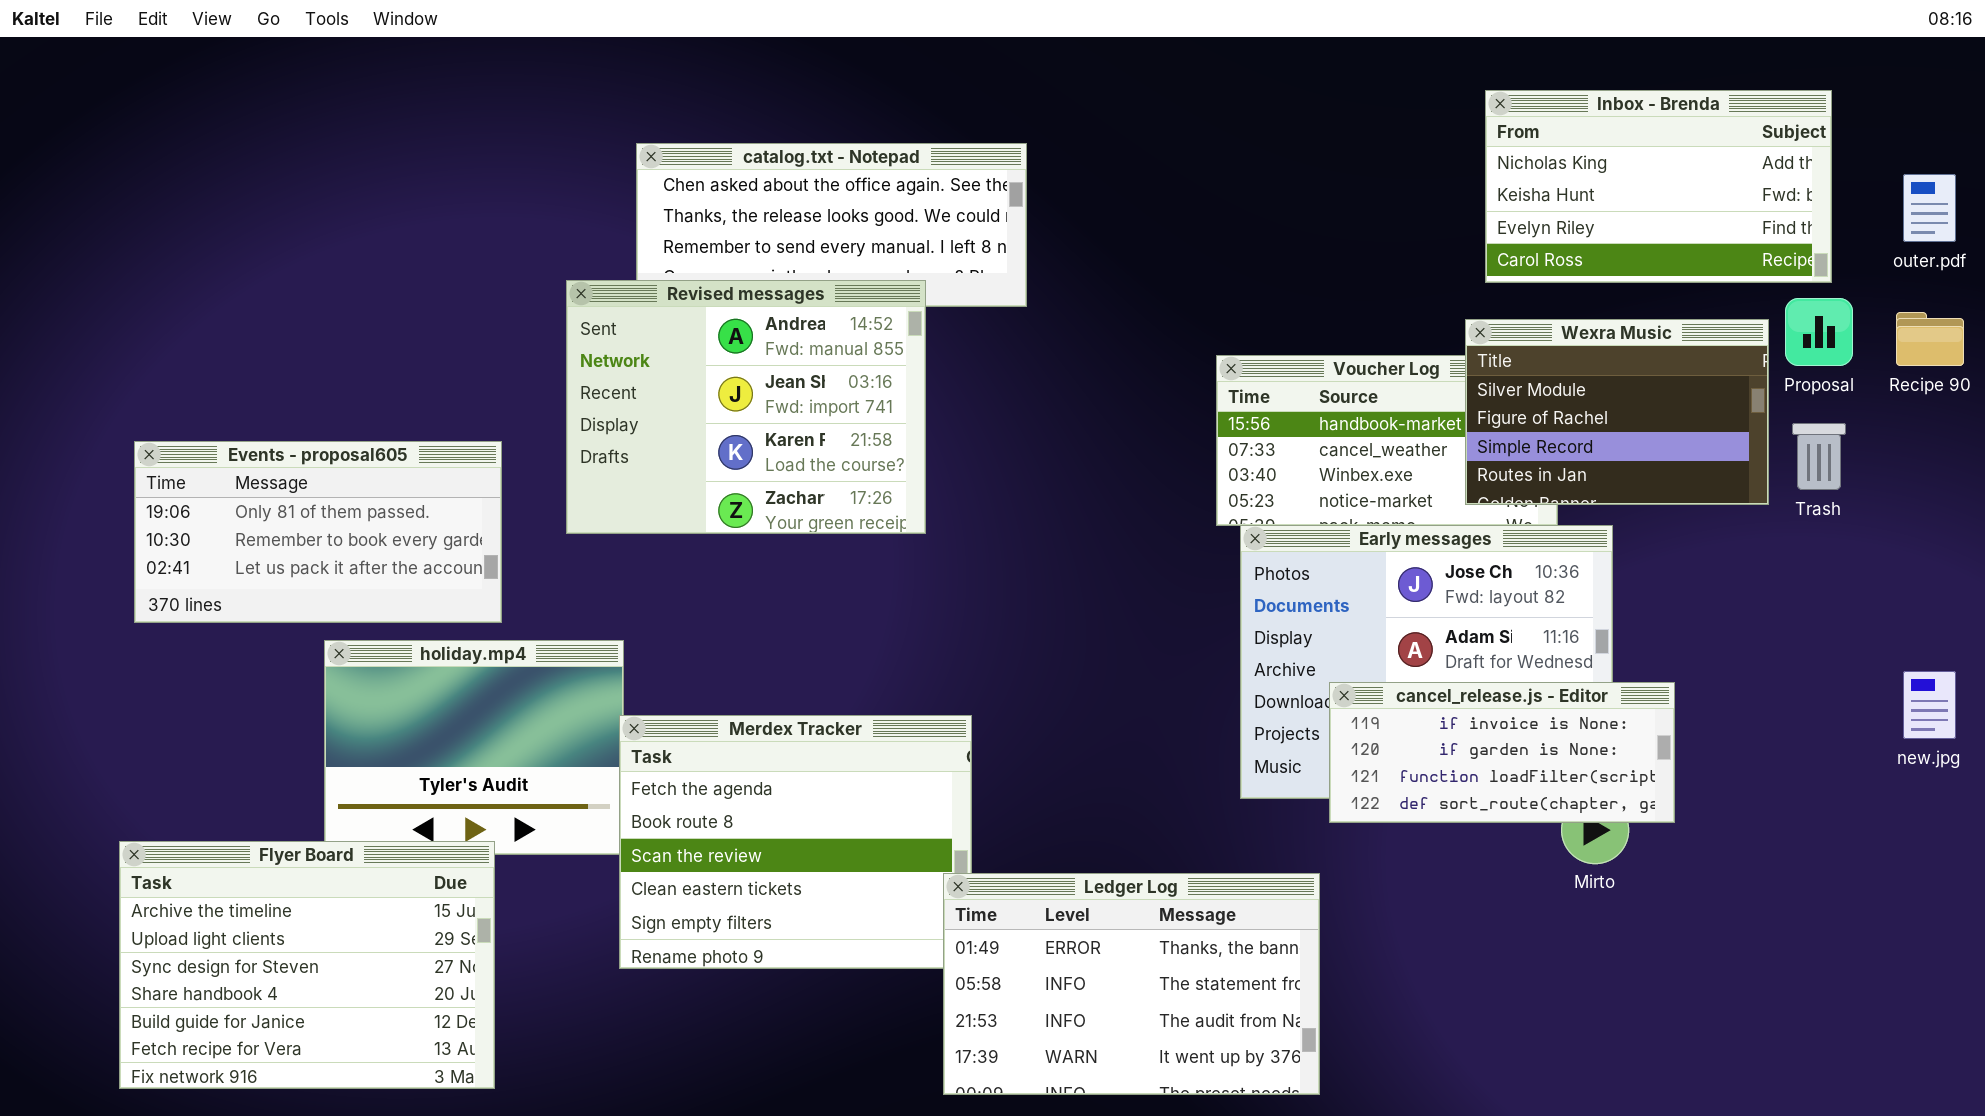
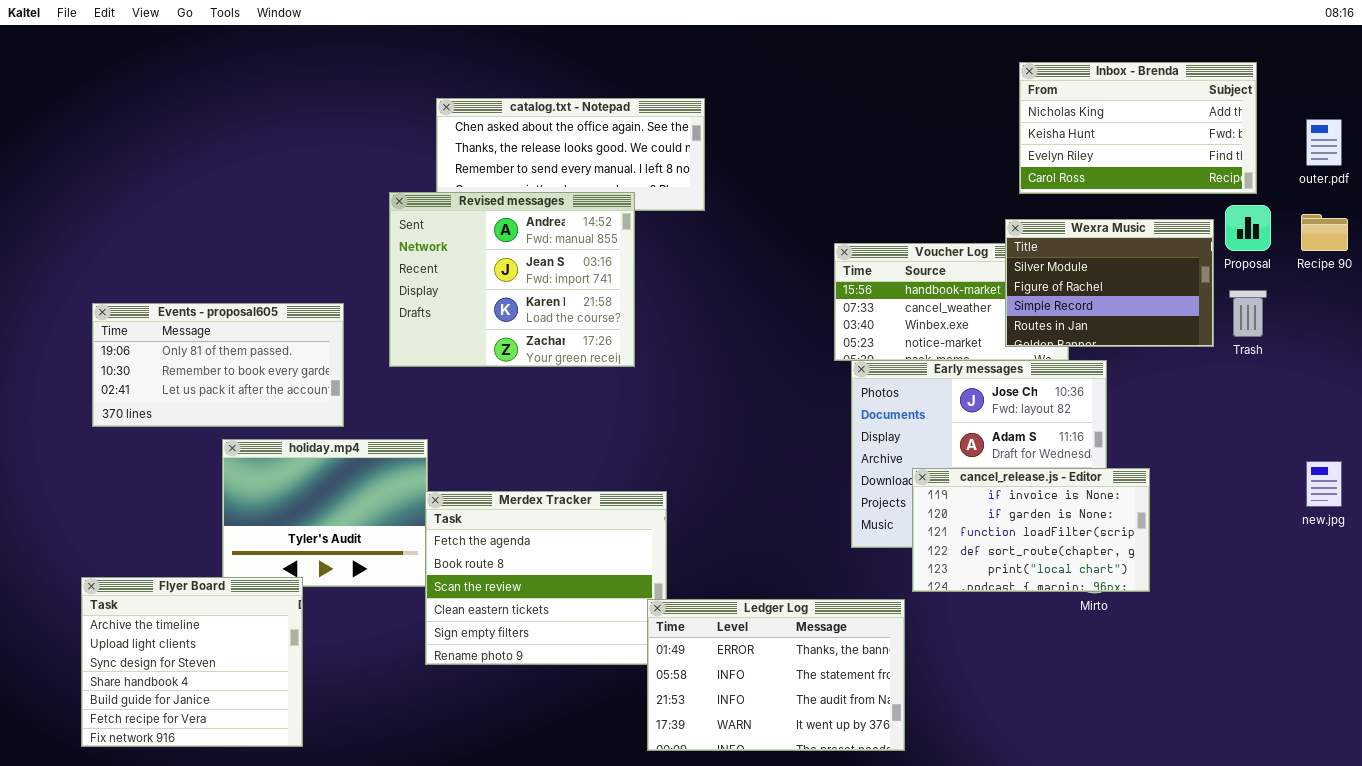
cancel_release.js - Editor: [1329,682,1675,823] -> [912,468,1150,592], resized
Flyer Board: [119,841,495,1089] -> [81,577,303,747], resized

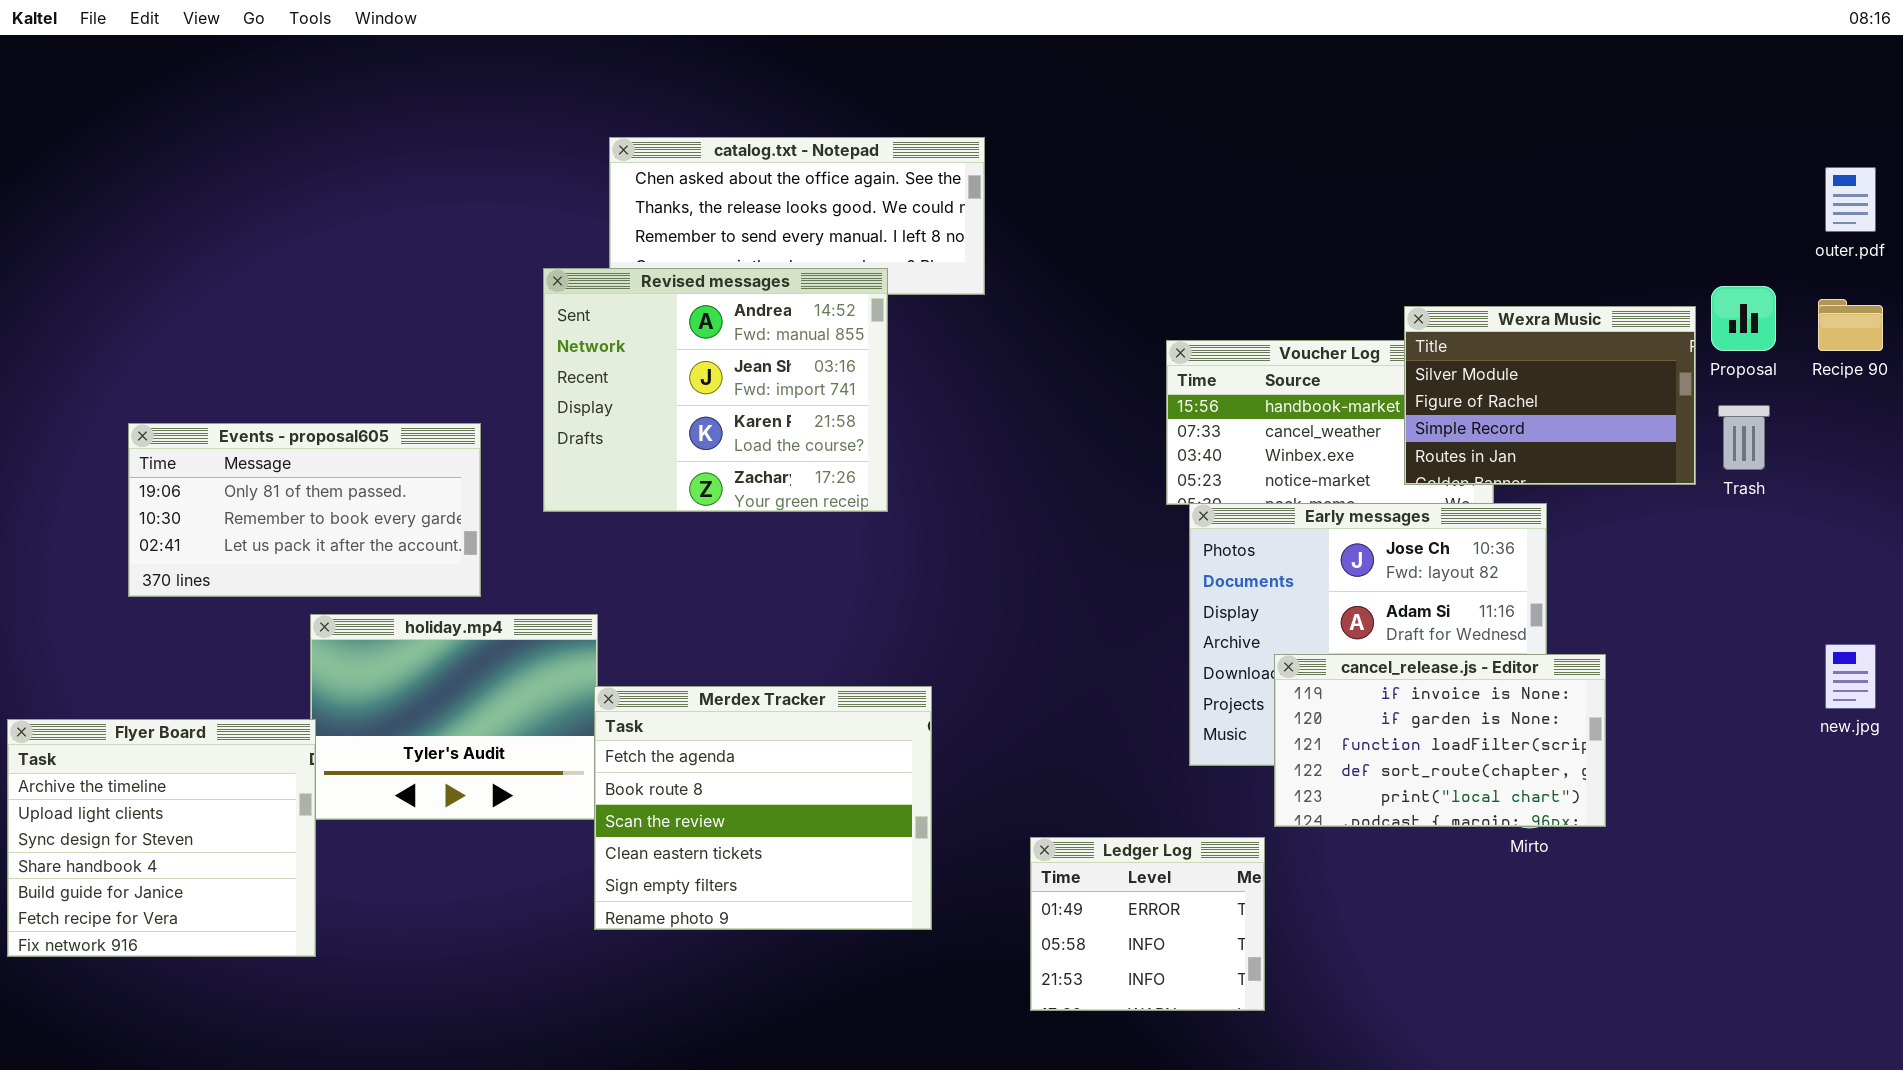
Inbox - Brenda: [1019,62,1257,194] -> none, closed
Flyer Board: [81,577,303,747] -> [7,719,316,957], moved
Ledger Log: [647,599,905,751] -> [1030,837,1265,1011], resized

